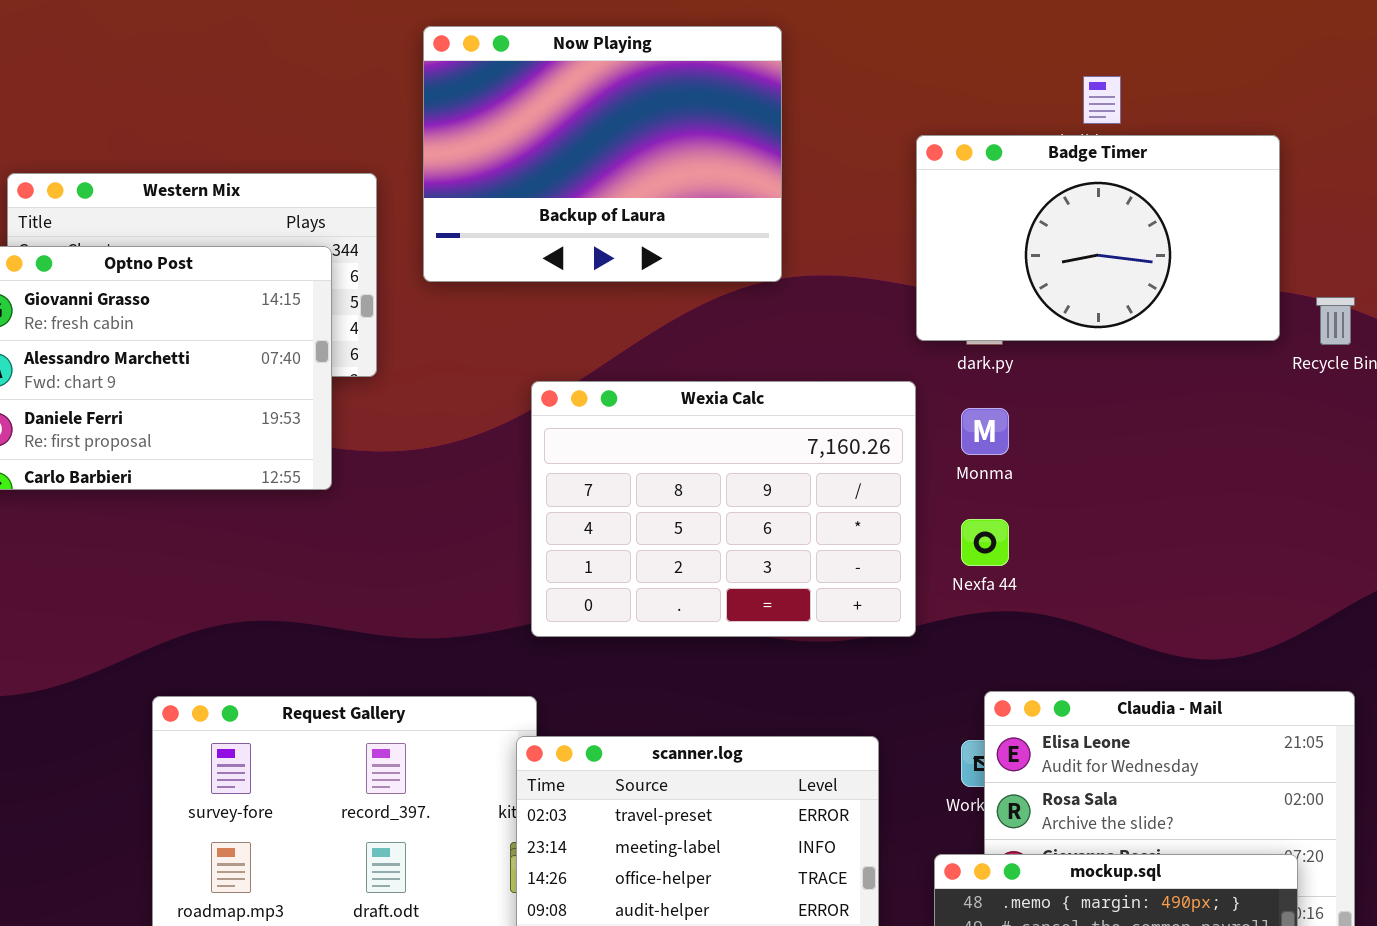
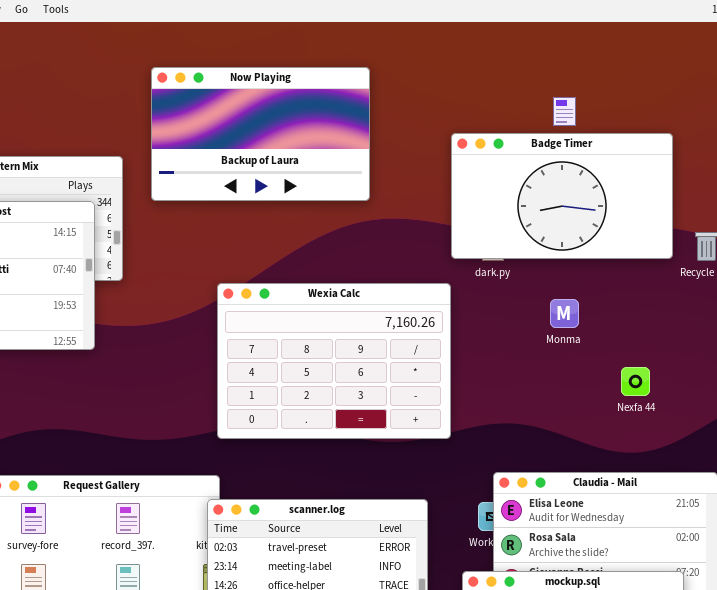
Now Playing: [423,26,782,282] -> [151,67,370,201], resized
Monma: [961,408,1009,455] -> [550,299,579,328], moved
Nexfa 44: [961,519,1009,566] -> [621,367,650,396], moved

